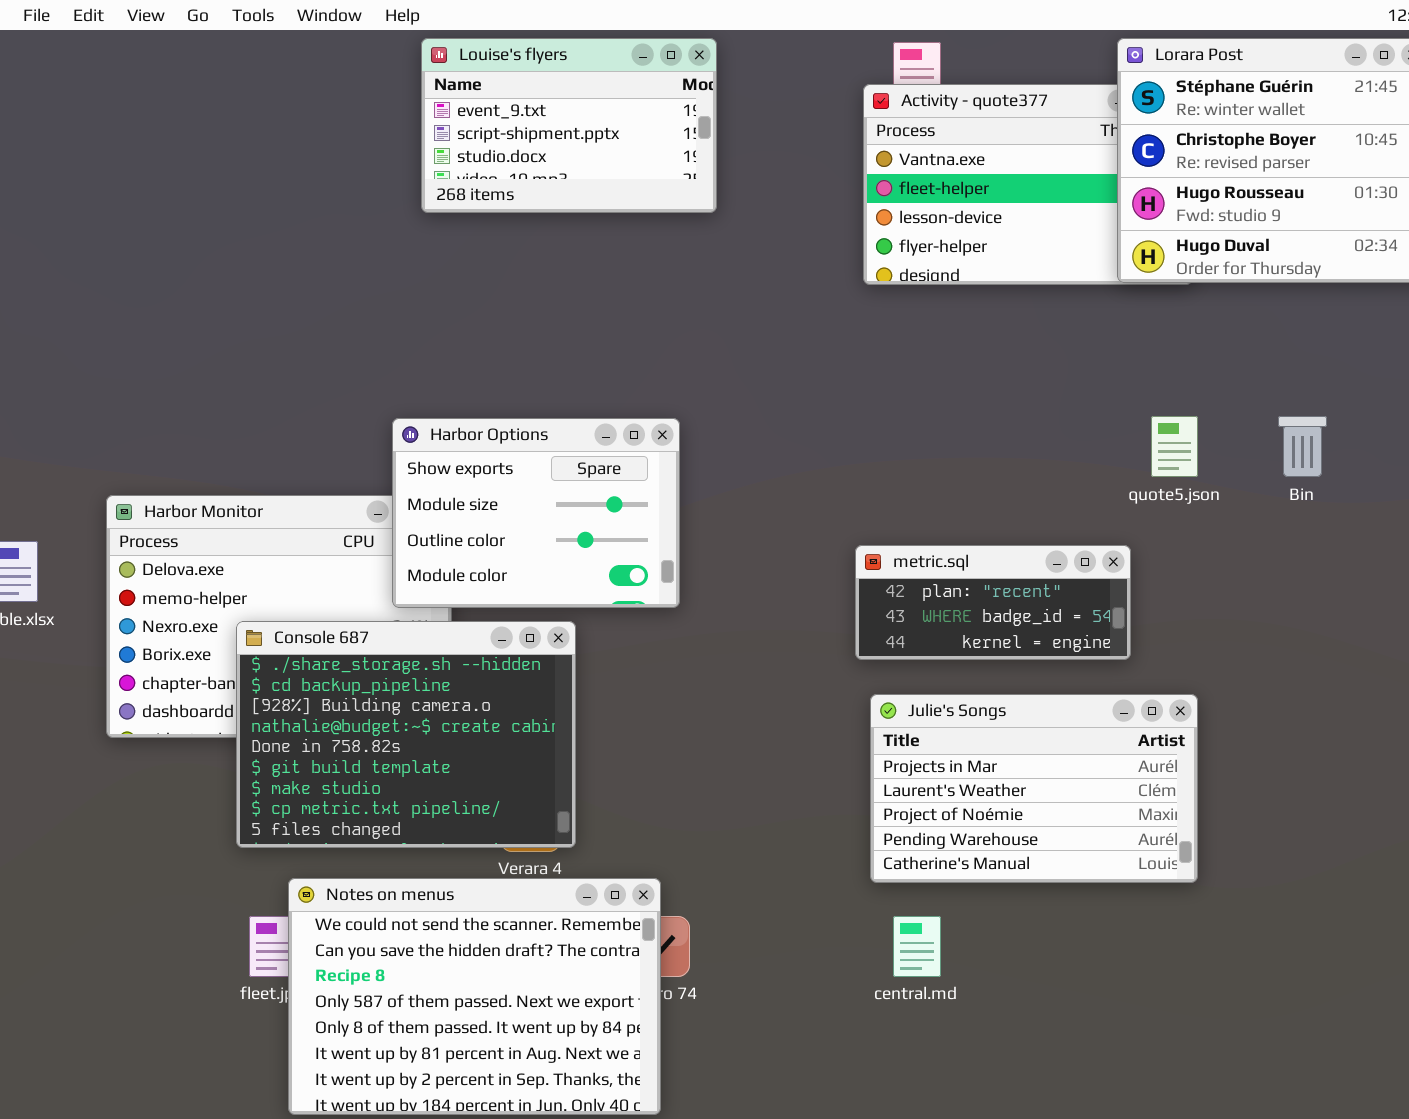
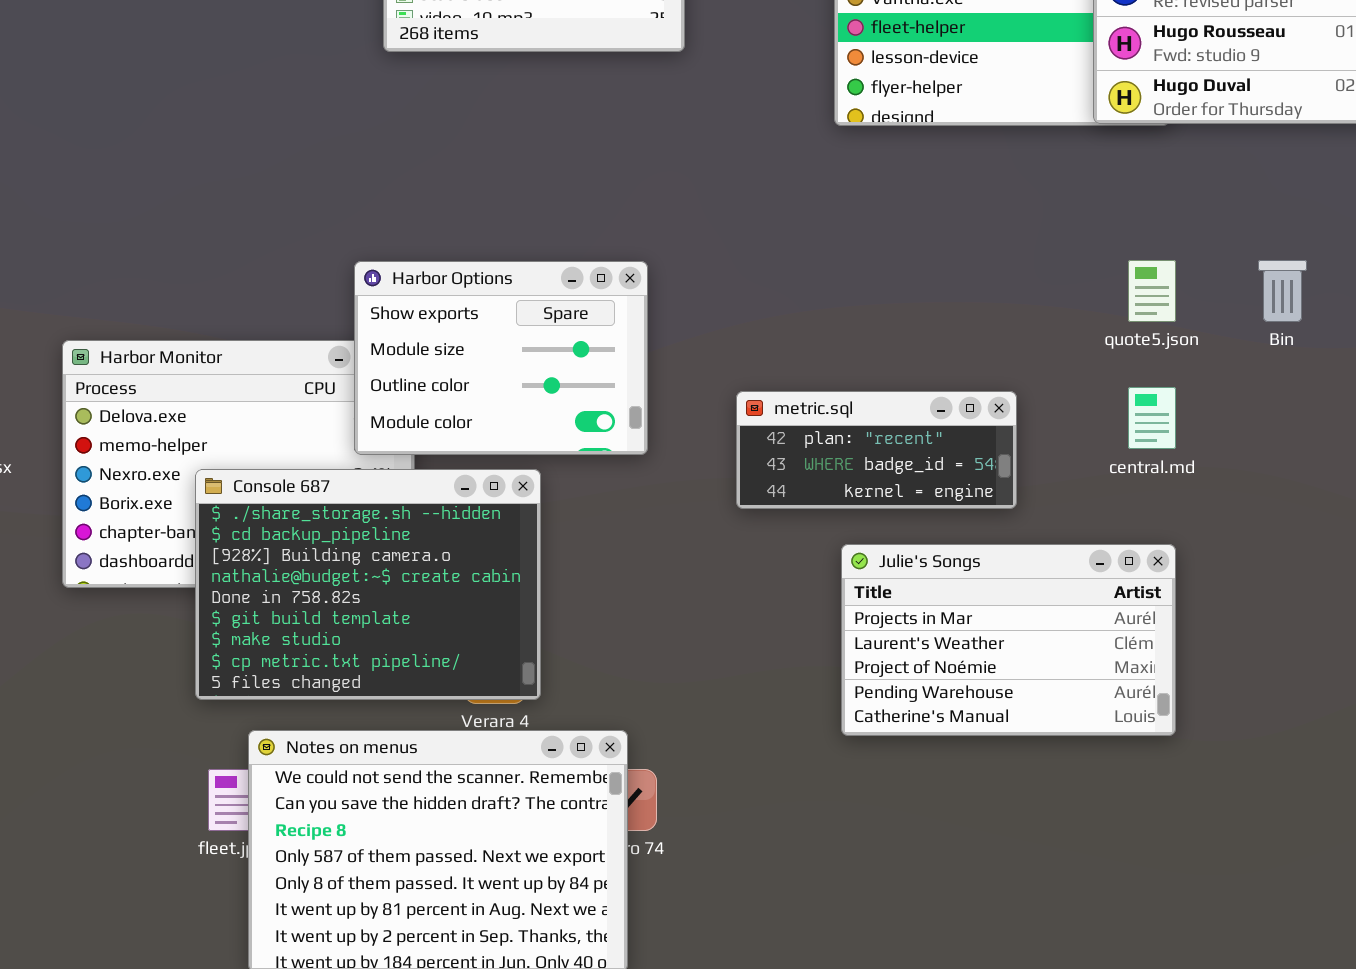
metric.sql: [855,545,1131,660] -> [736,391,1017,509], moved
central.md: [893,916,941,977] -> [1128,387,1176,449], moved

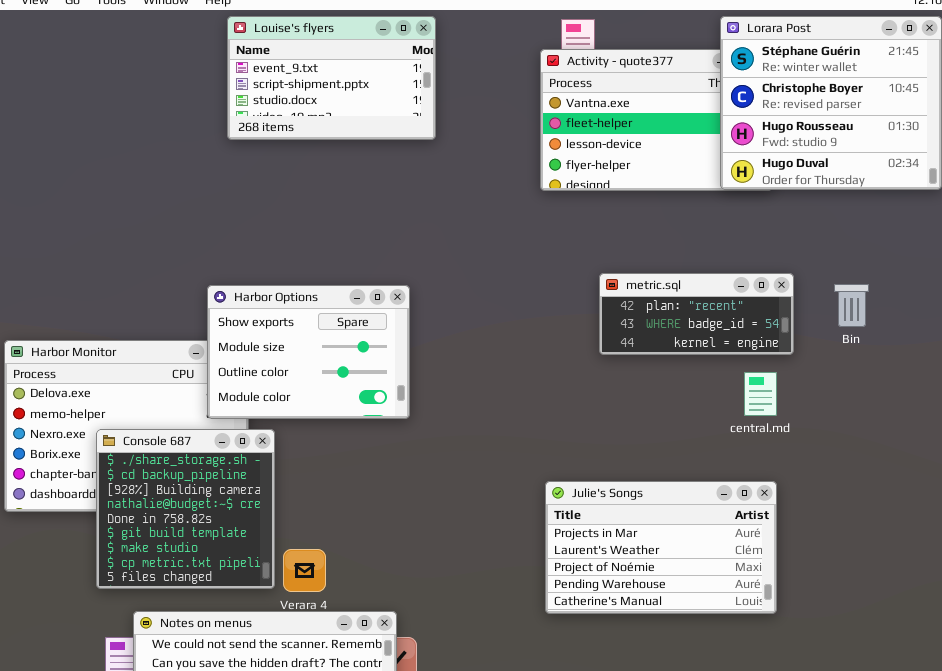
metric.sql: [736,391,1017,509] -> [599,273,794,355], moved
Console 687: [195,469,541,700] -> [96,429,275,589], resized

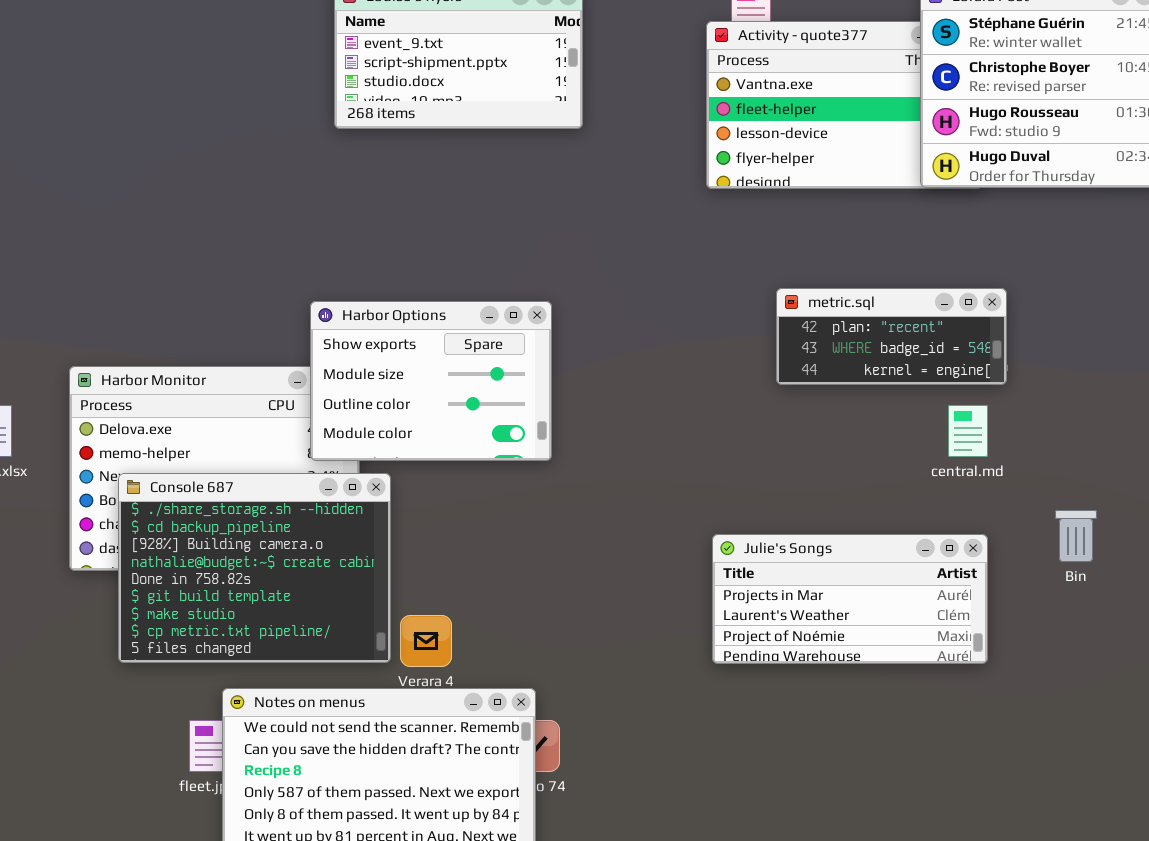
Bin: [834,284,869,327] -> [1055,510,1097,562], moved
Console 687: [96,429,275,589] -> [118,473,391,663], resized
Julie's Songs: [545,481,777,614] -> [712,534,988,664], resized

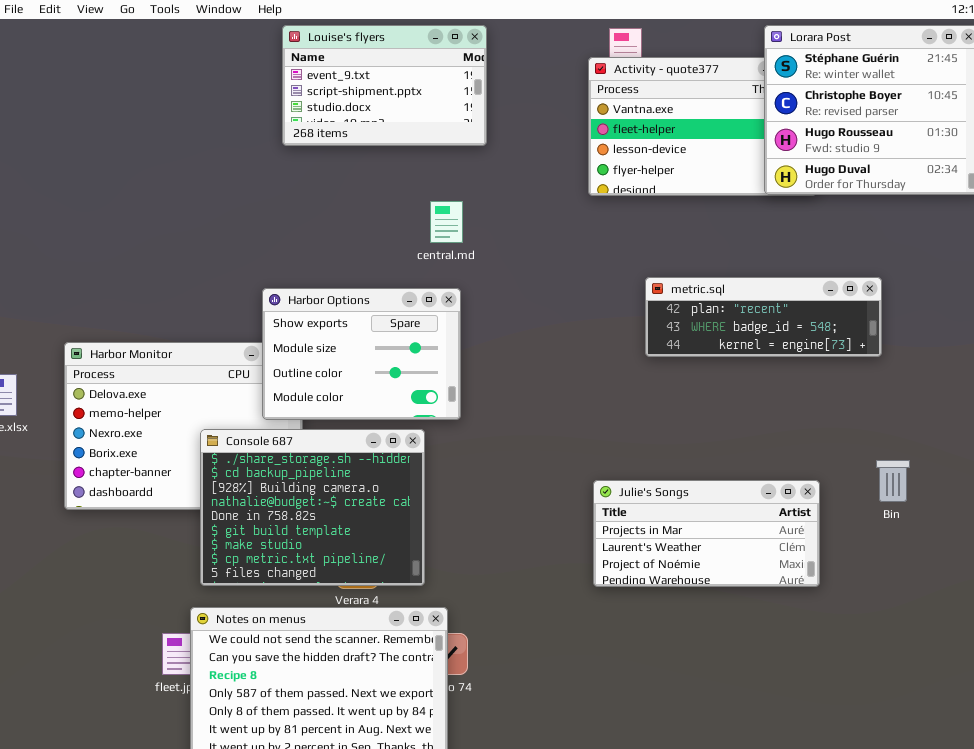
metric.sql: [776,288,1007,385] -> [645,277,882,357], resized
central.md: [948,405,988,457] -> [430,201,463,243], moved
Console 687: [118,473,391,663] -> [200,429,425,586], moved

